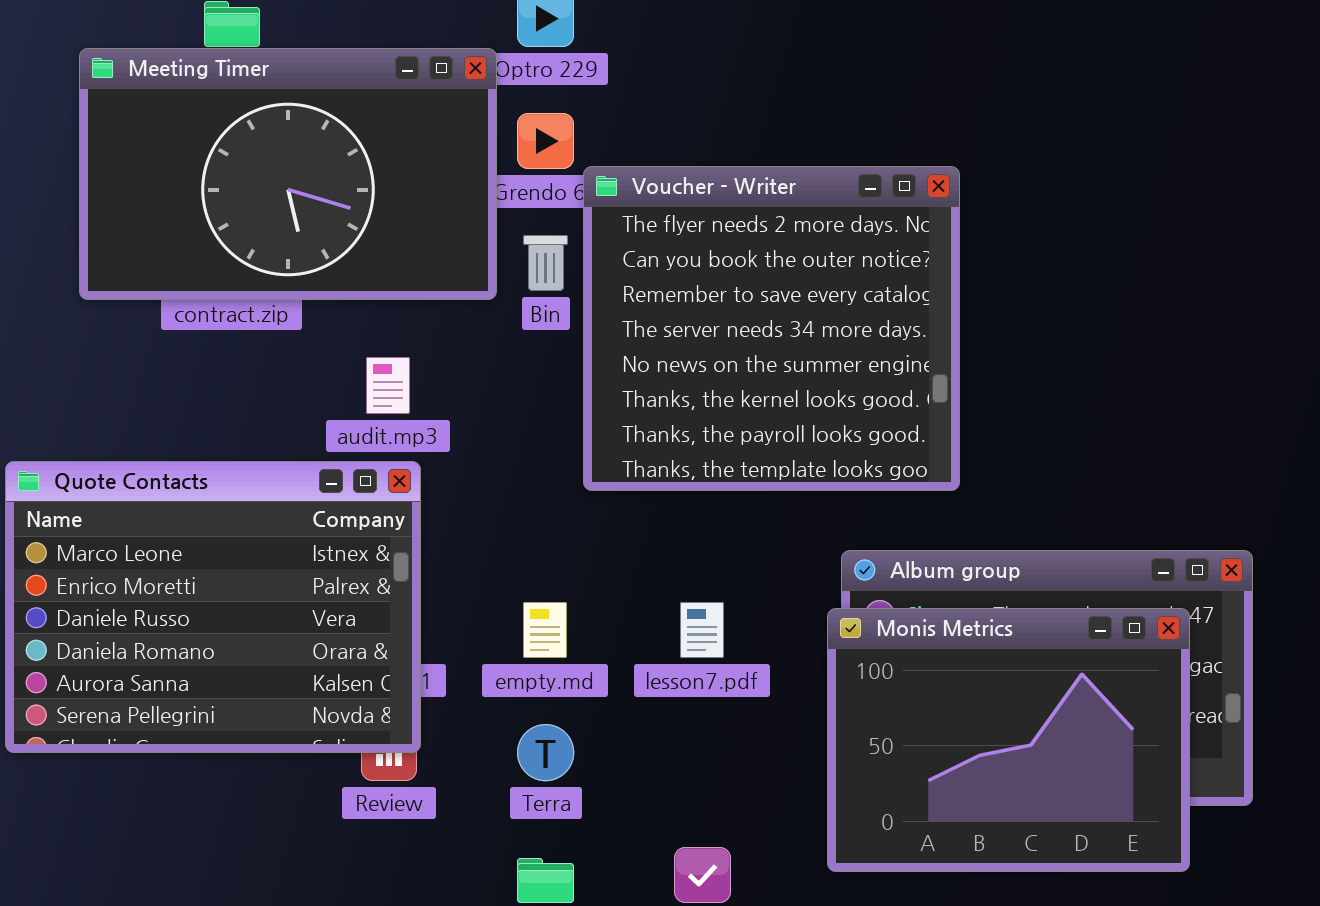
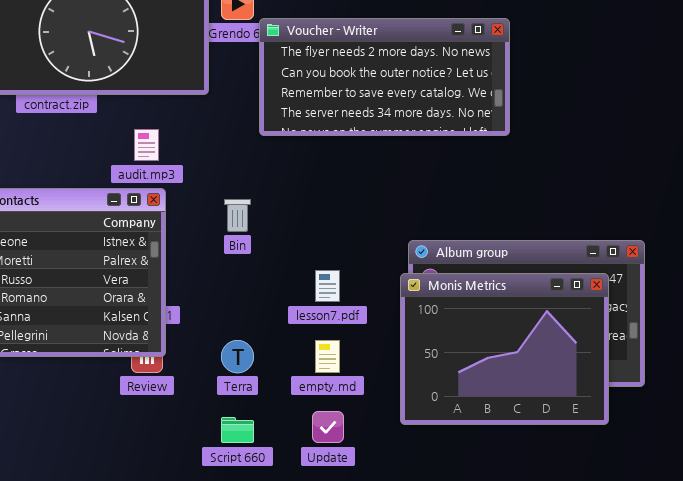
Voucher - Writer: [583,166,960,491] -> [259,18,510,136], resized
Bin: [523,235,568,291] -> [224,199,251,232], moved
empty.md: [523,602,567,658] -> [315,340,340,373], moved

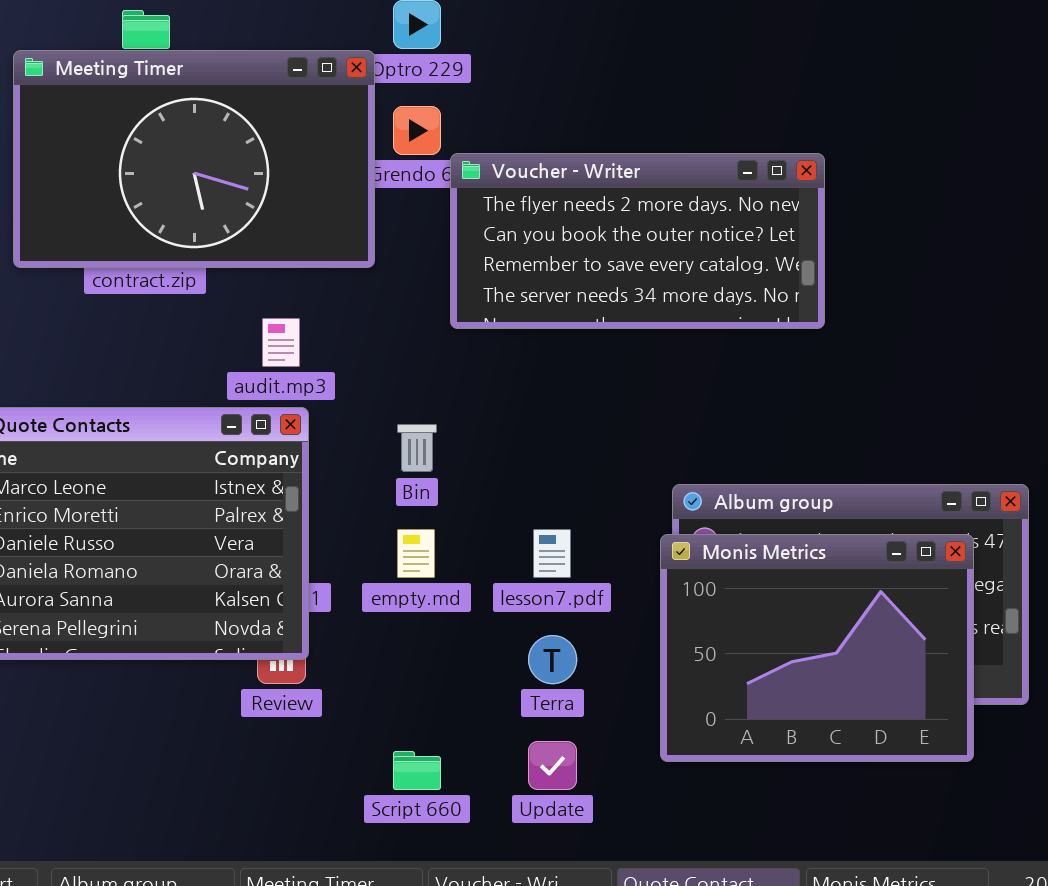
Terra: [221,340,254,373] -> [528,635,577,684], moved
empty.md: [315,340,340,373] -> [397,529,435,578], moved

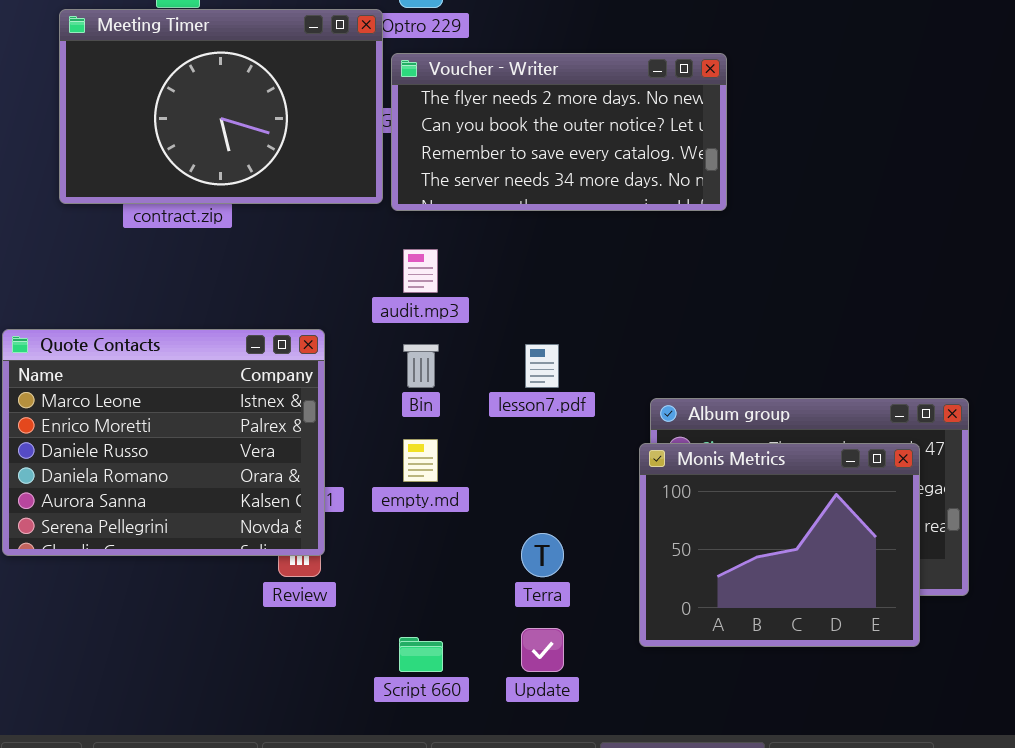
Voucher - Writer: [450,153,825,329] -> [391,53,727,211], moved
audit.mp3: [262,318,300,367] -> [403,249,438,293], moved
lesson7.pdf: [533,529,571,578] -> [525,344,559,388], moved

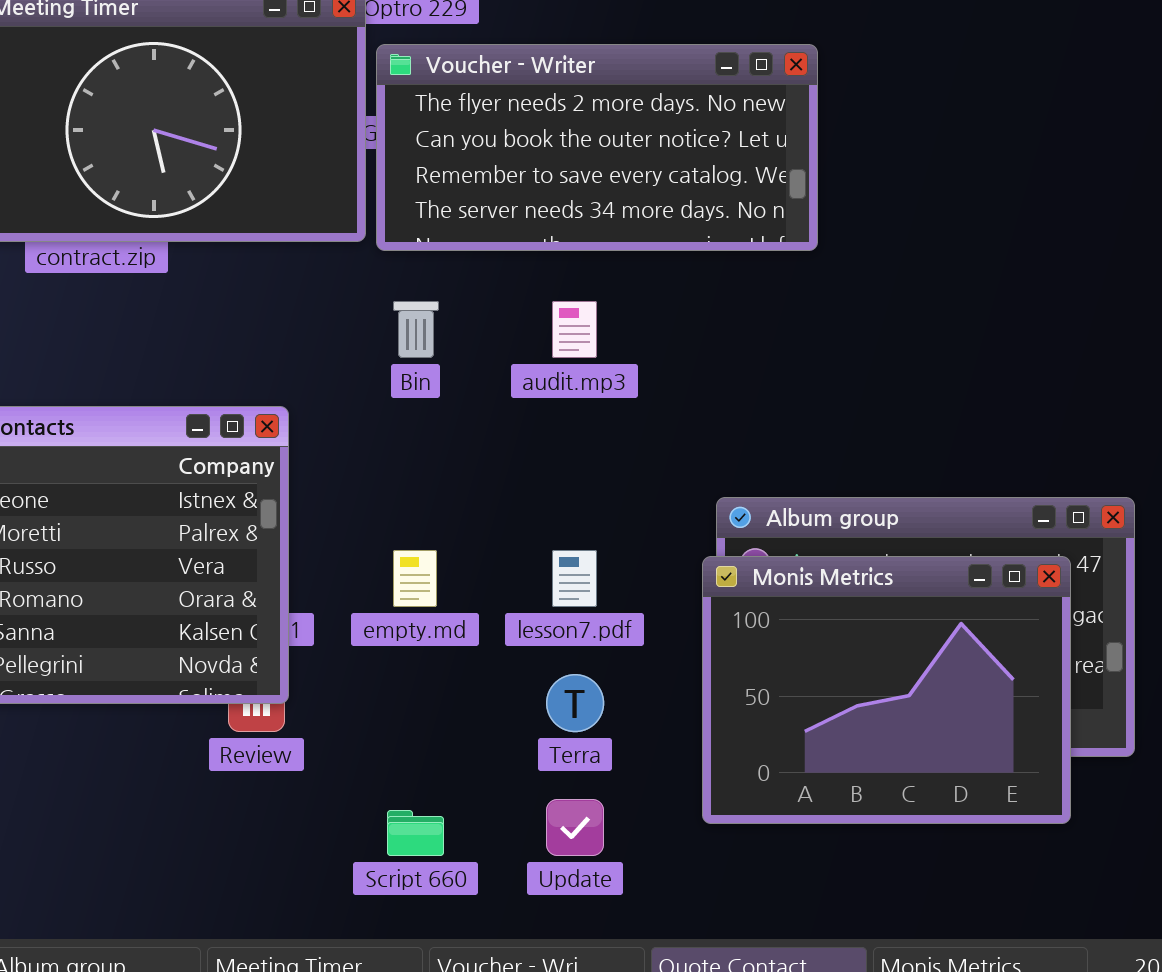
audit.mp3: [403,249,438,293] -> [552,301,597,358], moved
Bin: [403,344,439,388] -> [393,301,439,358], moved
lesson7.pdf: [525,344,559,388] -> [552,550,597,607], moved

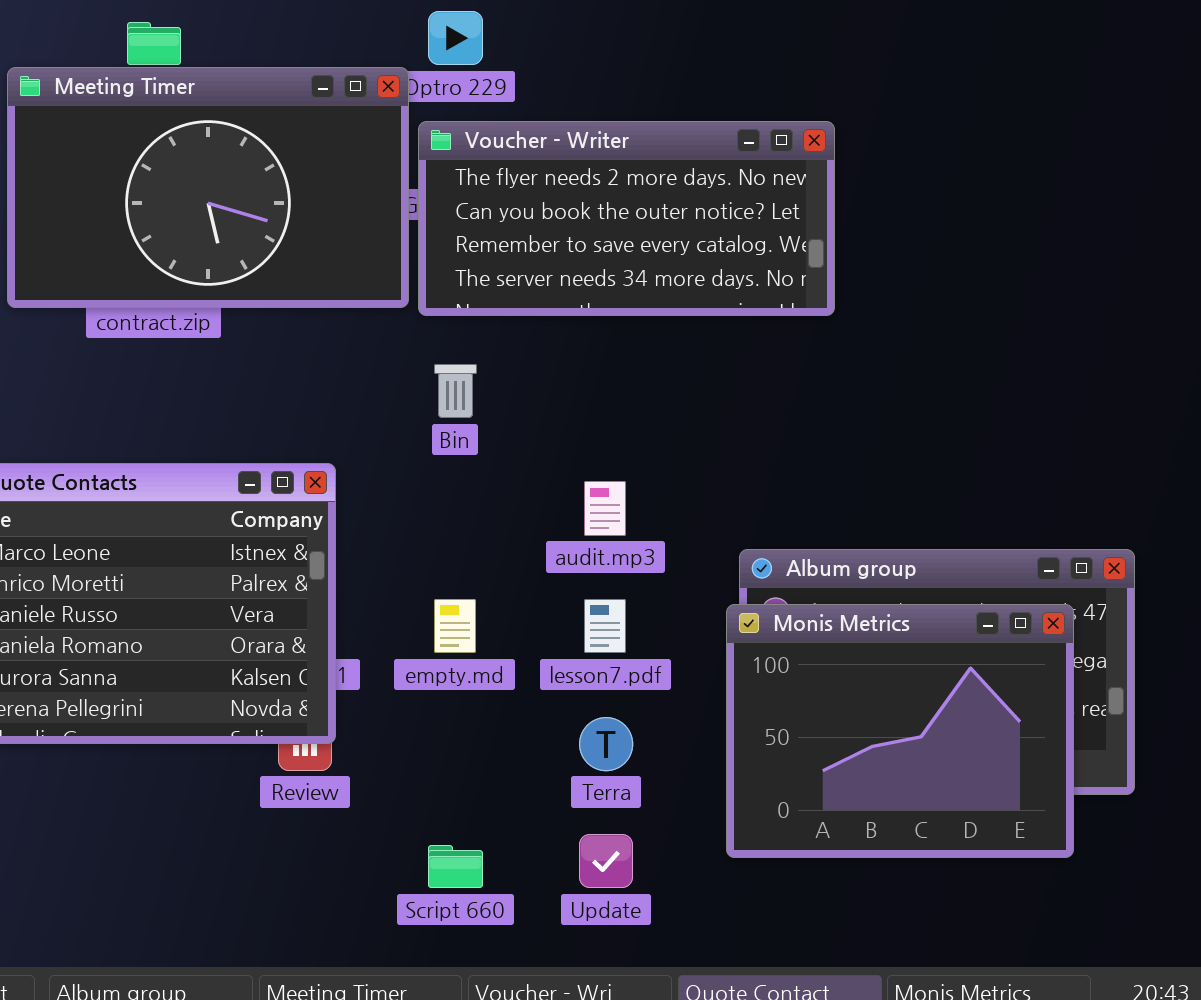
audit.mp3: [552,301,597,358] -> [584,481,626,536], moved

